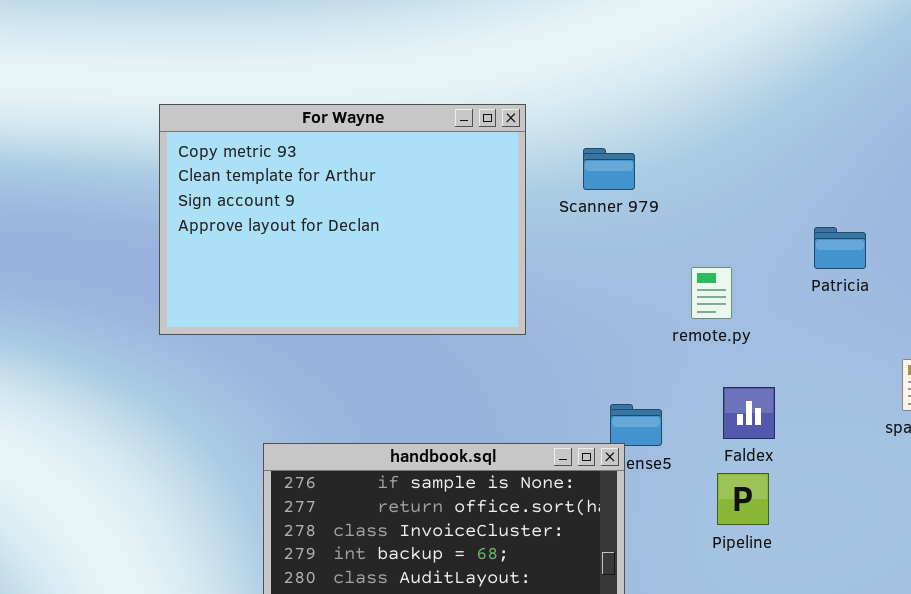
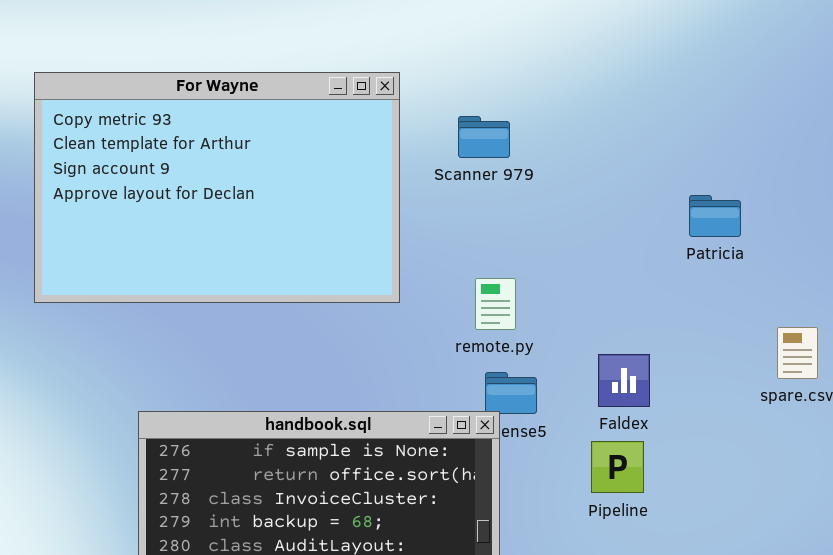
remote.py: [691,267,732,319] -> [475,278,516,330], moved

